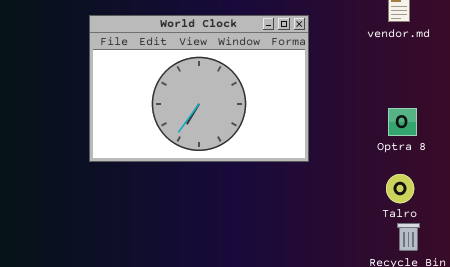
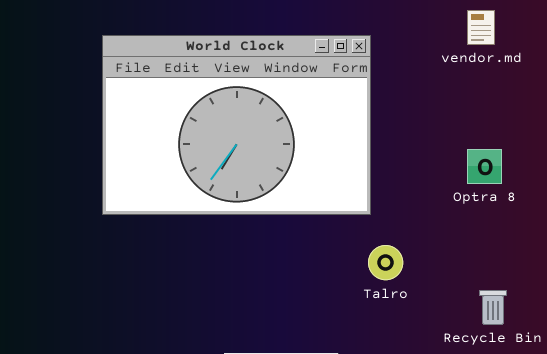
Talro: [386,174,414,203] -> [368,245,403,280], moved

